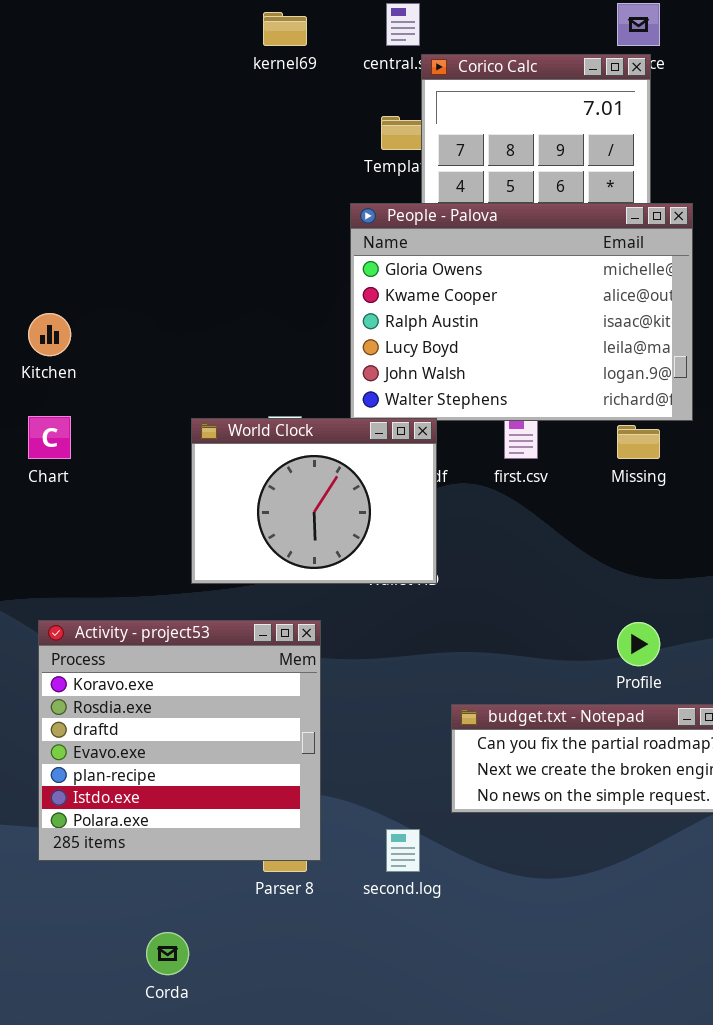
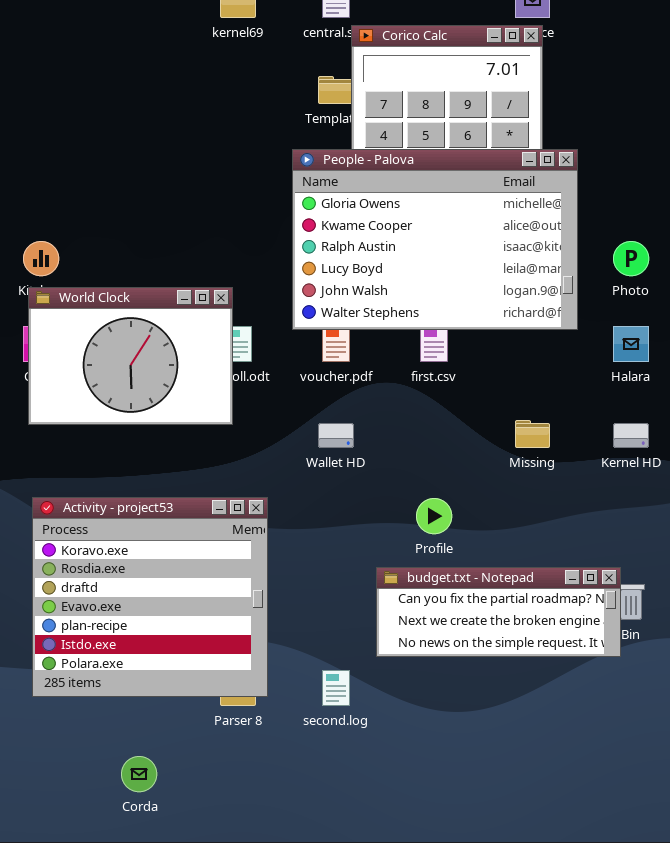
World Clock: [191,418,437,584] -> [28,287,233,425], moved
Missing: [617,425,660,459] -> [515,420,550,448], moved
Profile: [617,622,660,666] -> [416,498,452,534], moved

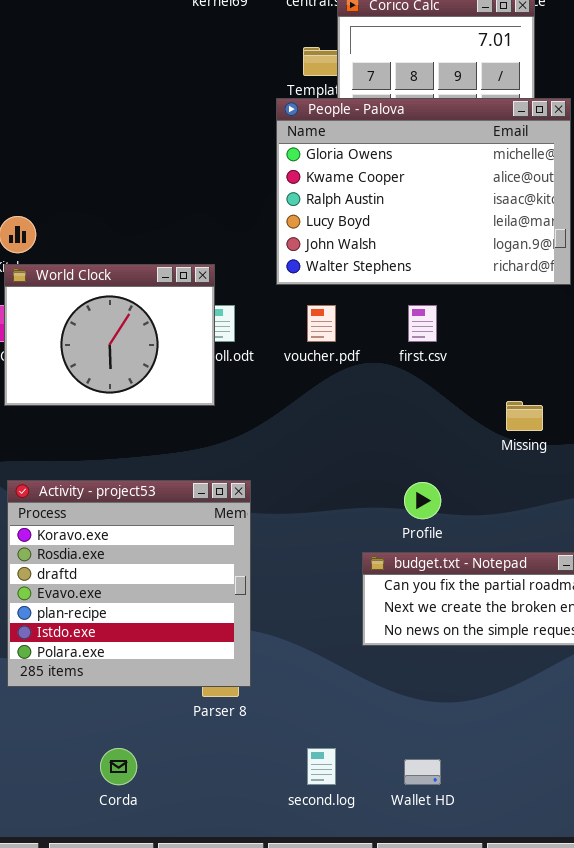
People - Palova: [292,149,578,330] -> [276,98,571,285], moved
Wallet HD: [318,423,354,448] -> [404,759,441,785], moved
second.log: [322,670,350,706] -> [307,748,336,785], moved

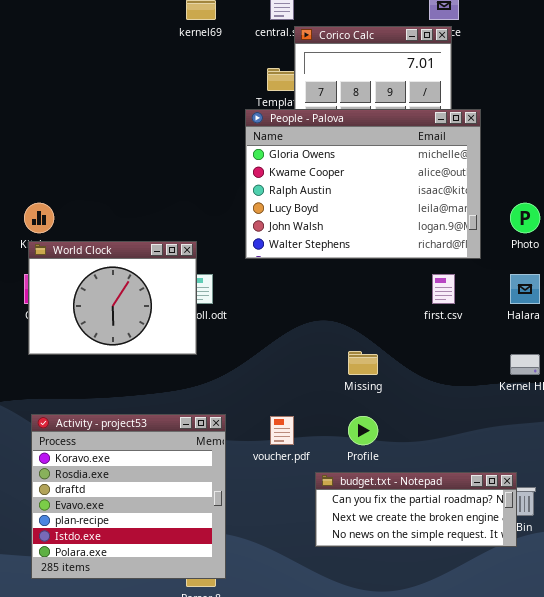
voucher.pdf: [307,305,336,342] -> [270,416,294,445], moved
first.csv: [408,305,437,342] -> [432,274,455,304], moved
Missing: [506,401,543,431] -> [348,351,378,375], moved

